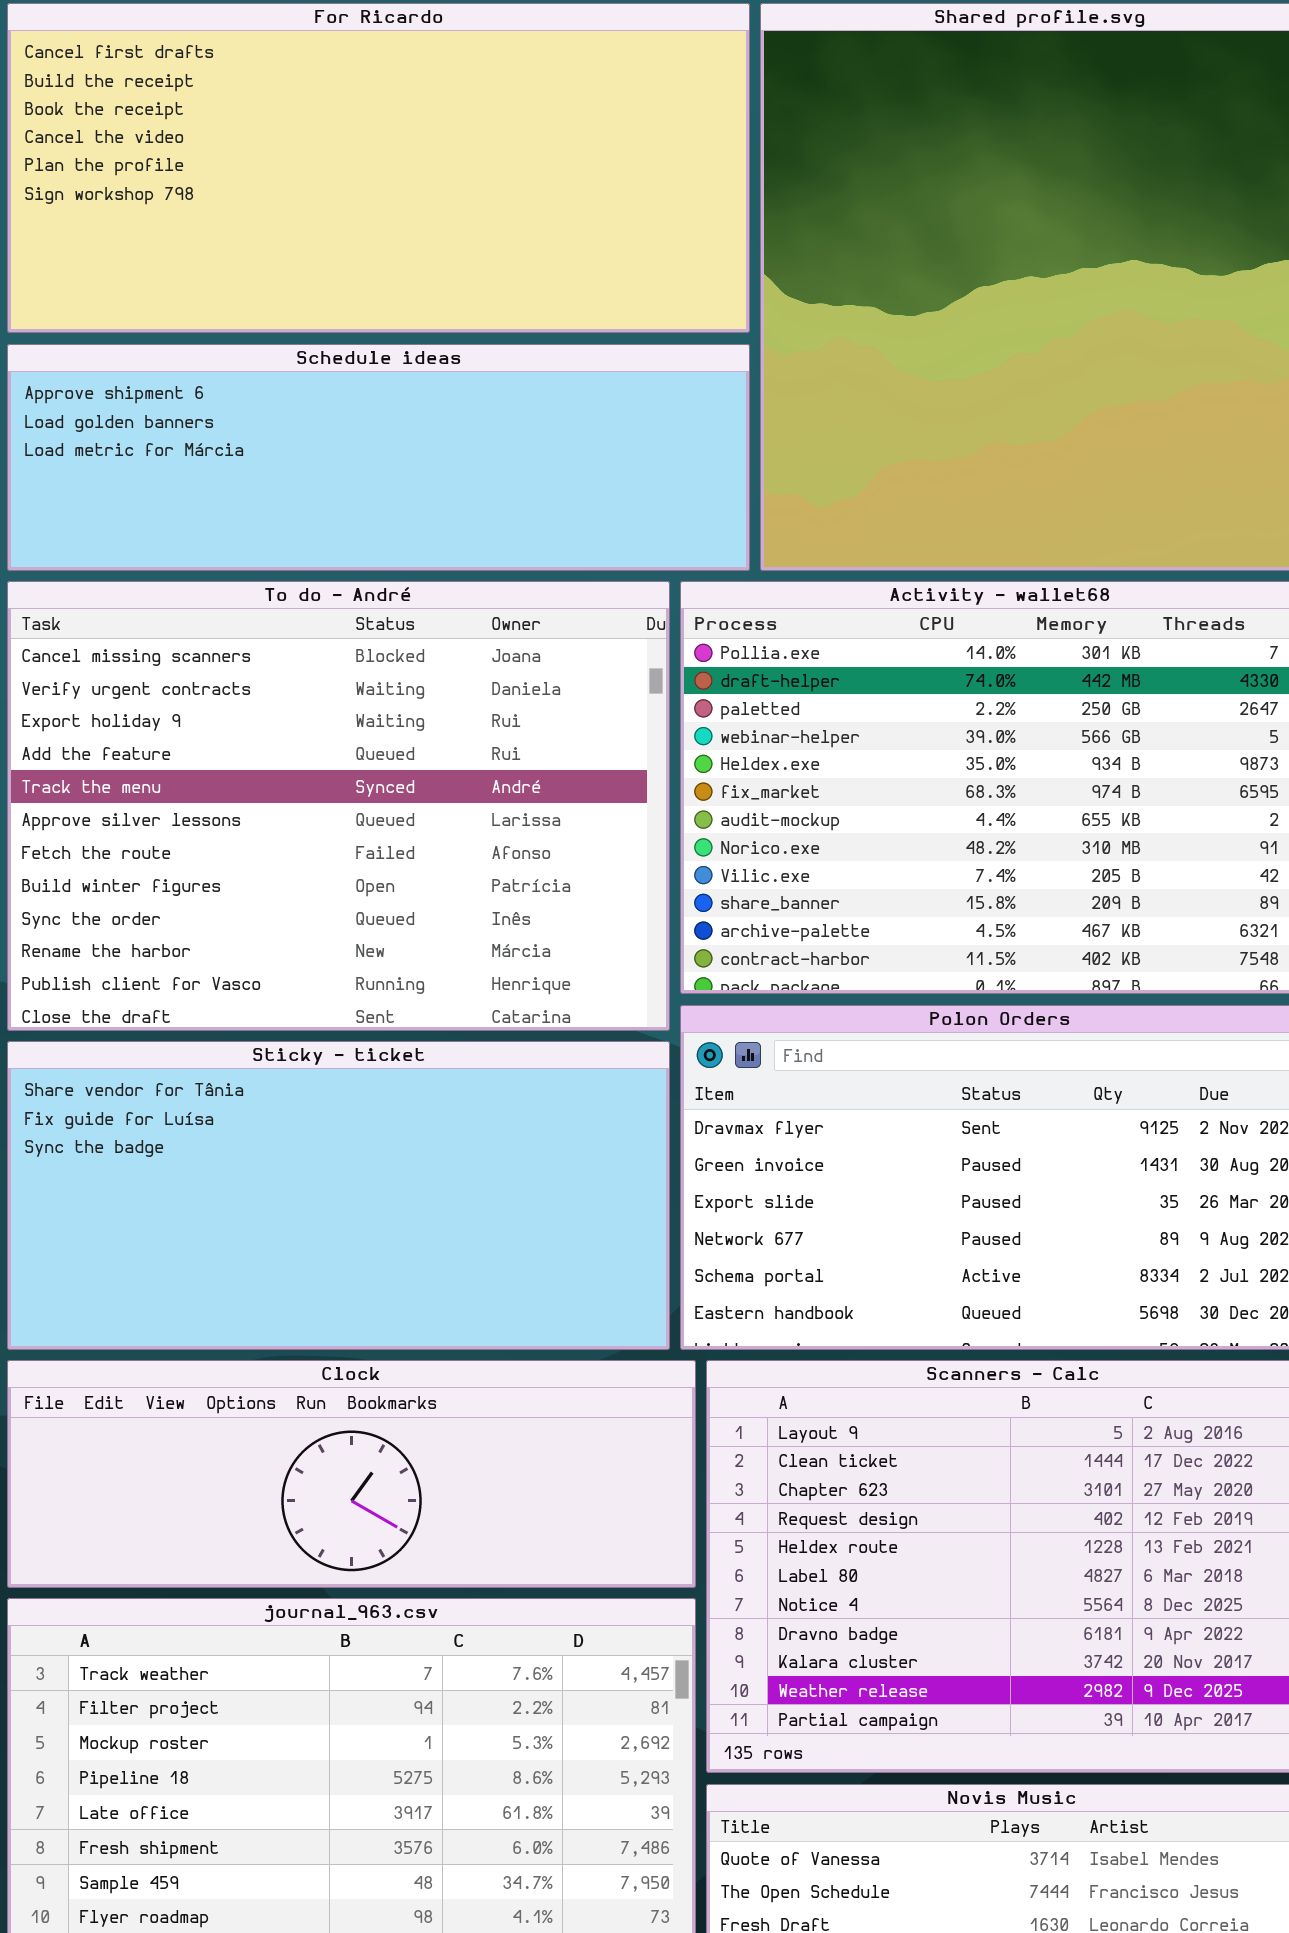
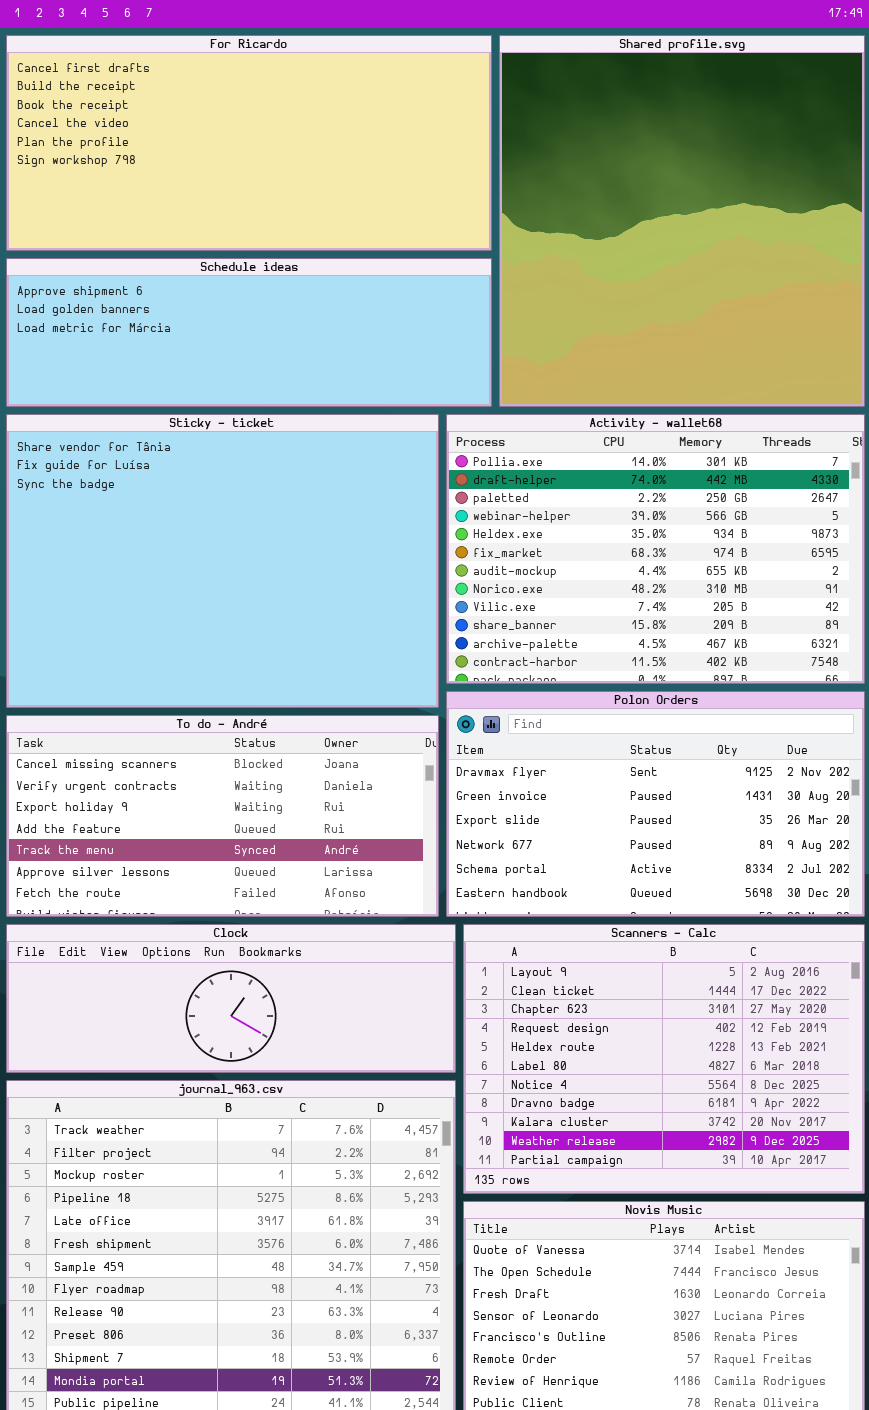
To do - André: [7,581,670,1031] -> [6,715,439,917], moved, resized
Sticky - ticket: [7,1041,670,1350] -> [6,414,439,708], moved, resized

